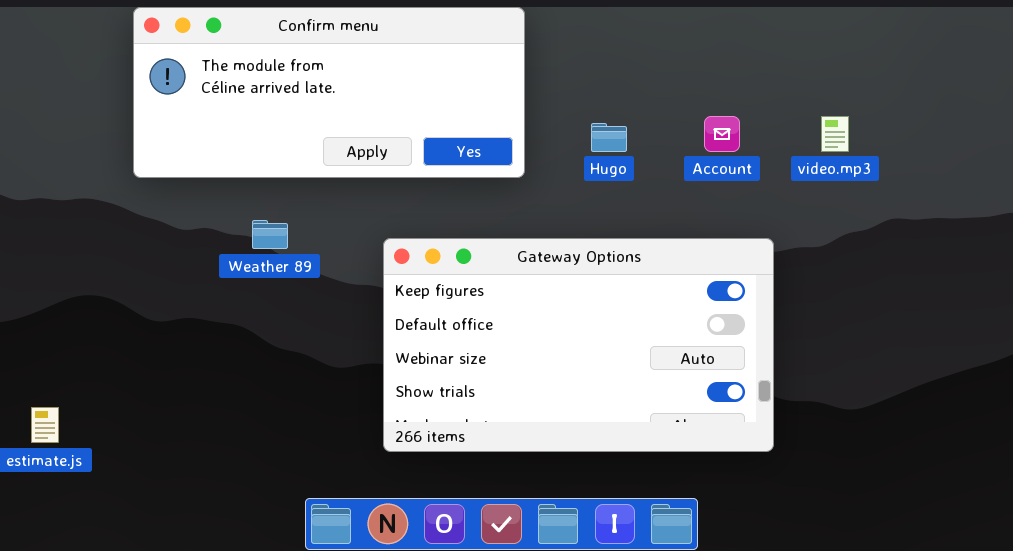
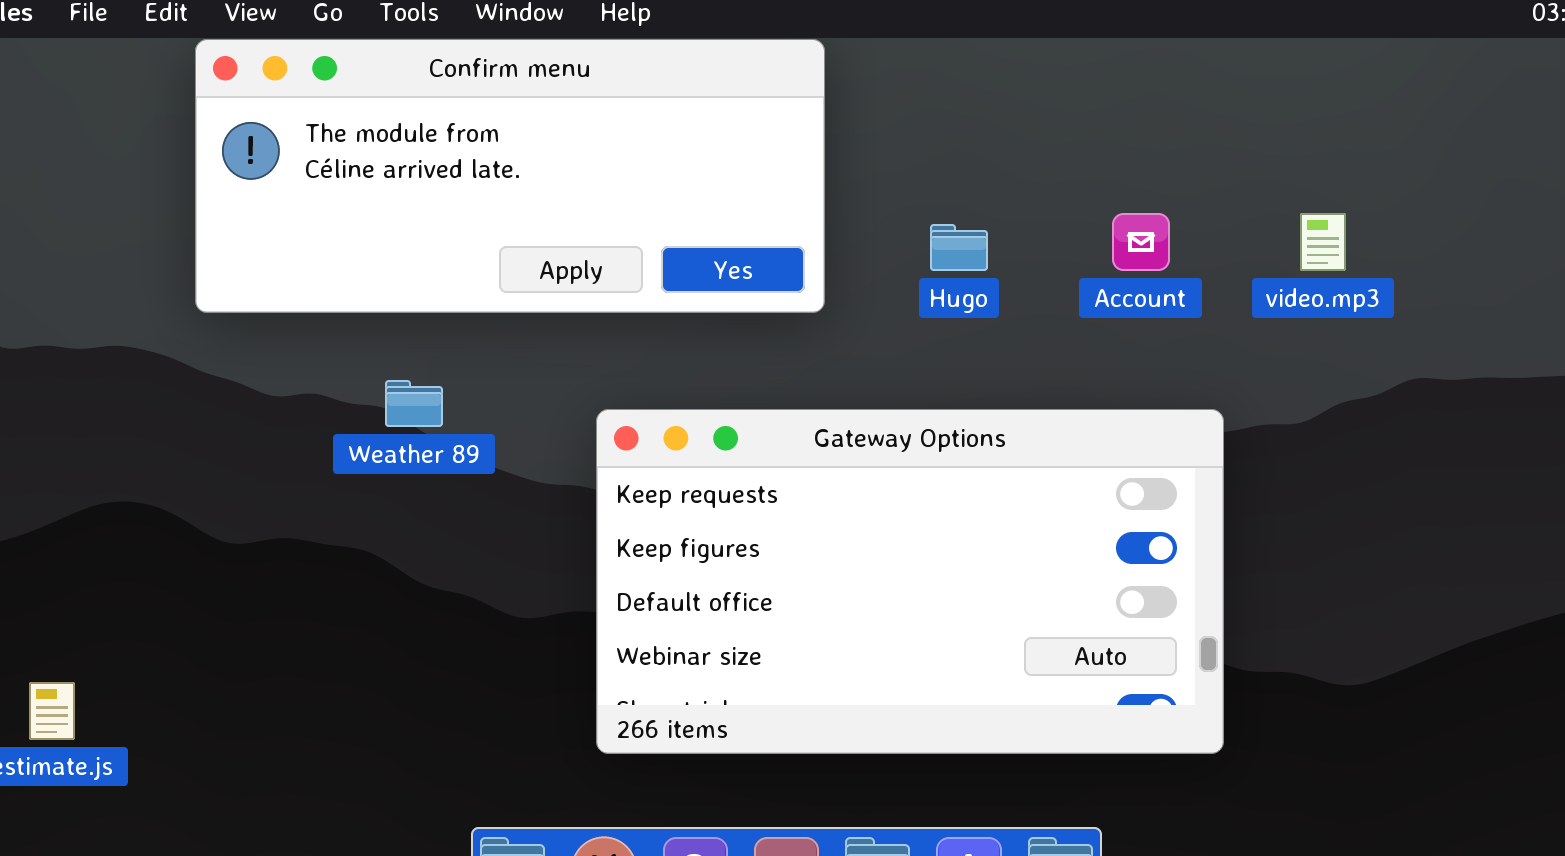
Gateway Options: [383,238,774,452] -> [596,409,1224,754], scrolled up 1 row

